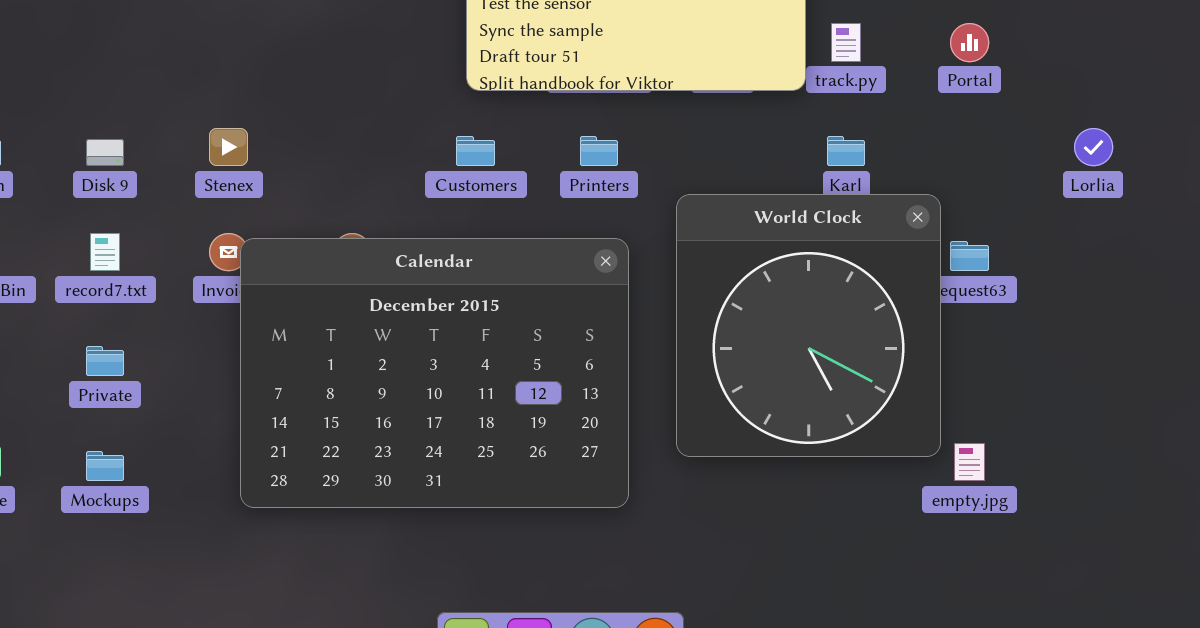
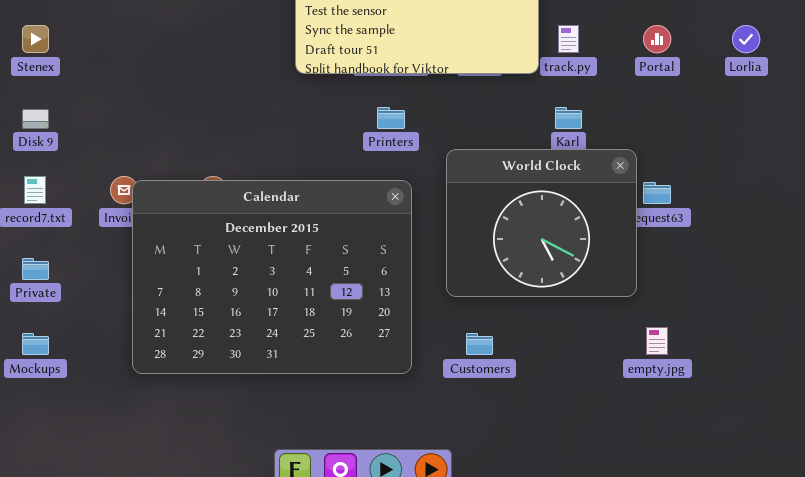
Stenex: [209,128,248,166] -> [22,25,49,53], moved
Lorlia: [1074,128,1113,166] -> [732,25,760,53], moved
Customers: [456,136,495,166] -> [466,333,493,355], moved
World Clock: [676,194,941,457] -> [446,149,637,297], resized

